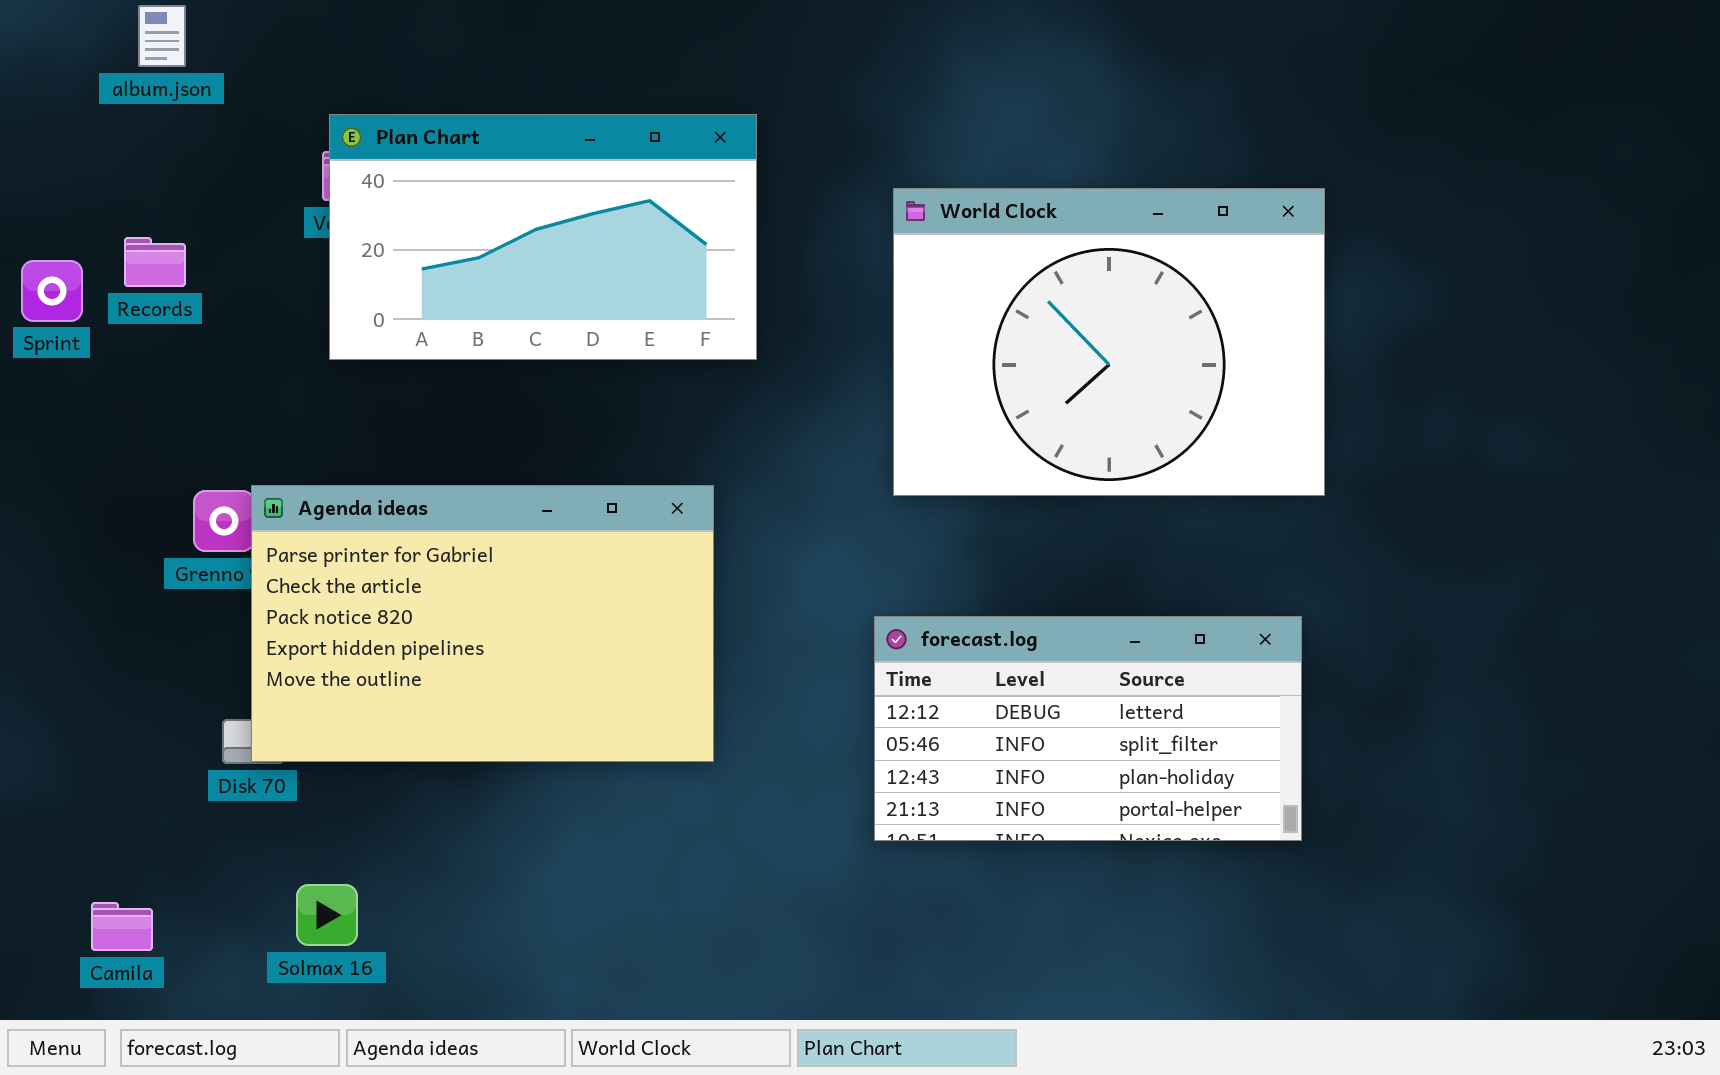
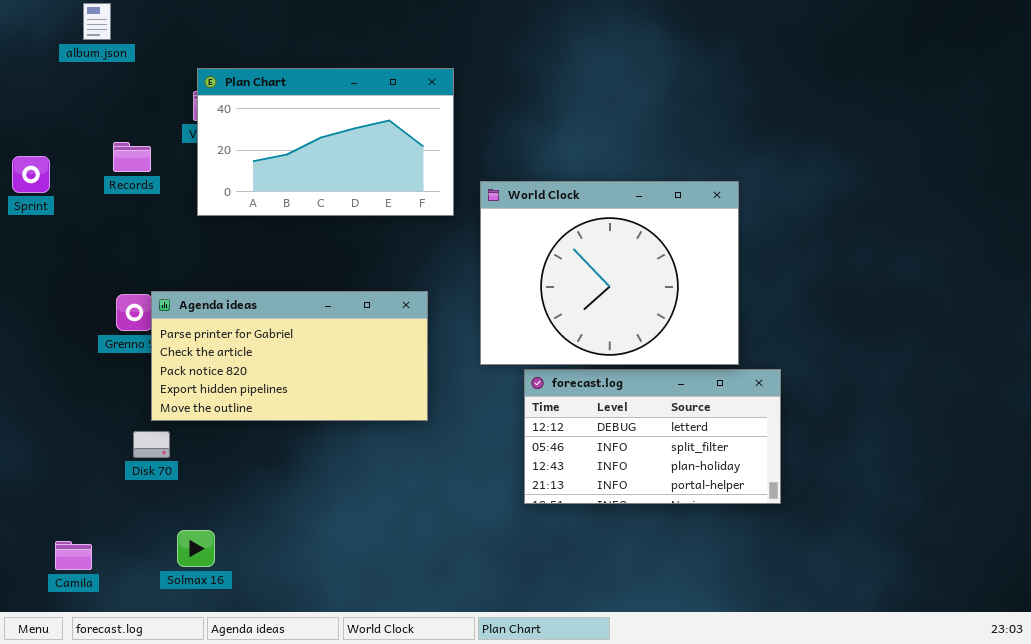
World Clock: [893,188,1325,496] -> [480,181,739,365], moved
Records: [124,237,186,287] -> [113,142,151,172], moved
Agenda ideas: [251,485,714,762] -> [151,291,428,421], resized

